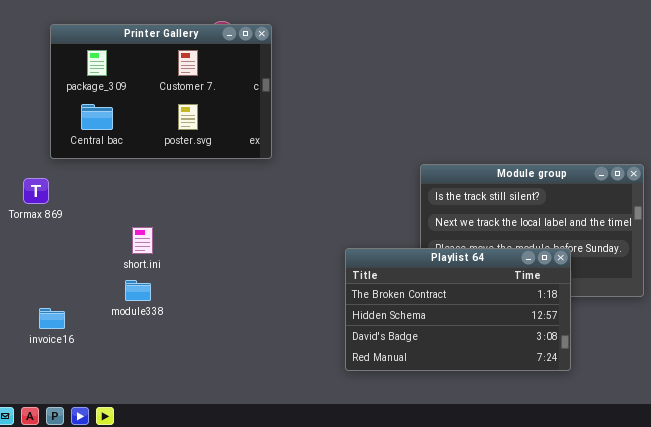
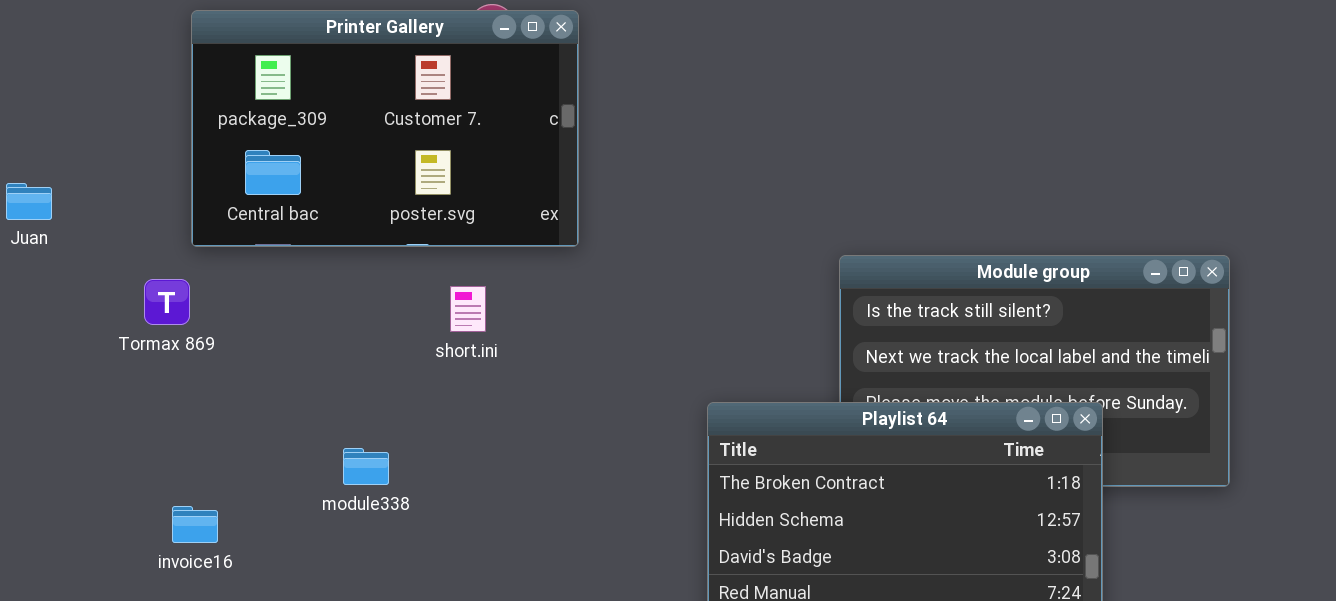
short.ini: [132,227,153,254] -> [450,286,486,332], moved
module338: [125,280,151,301] -> [343,448,389,485], moved

